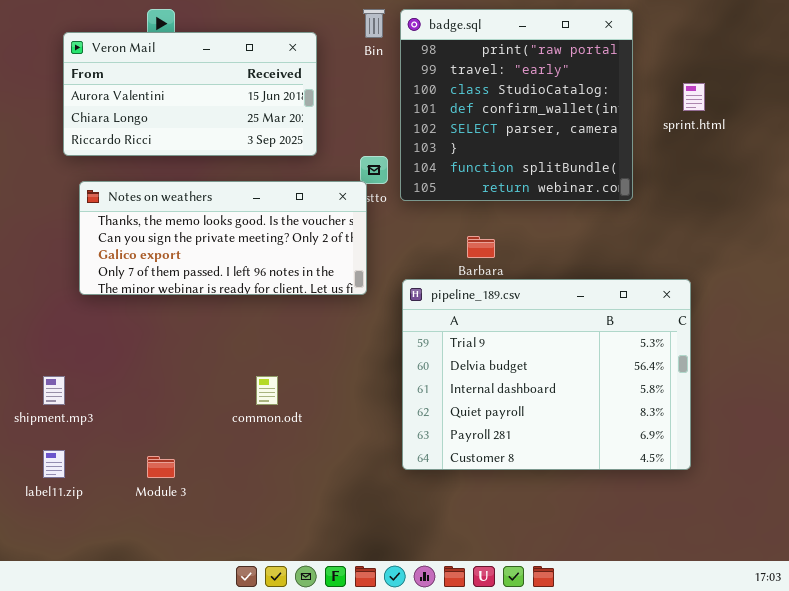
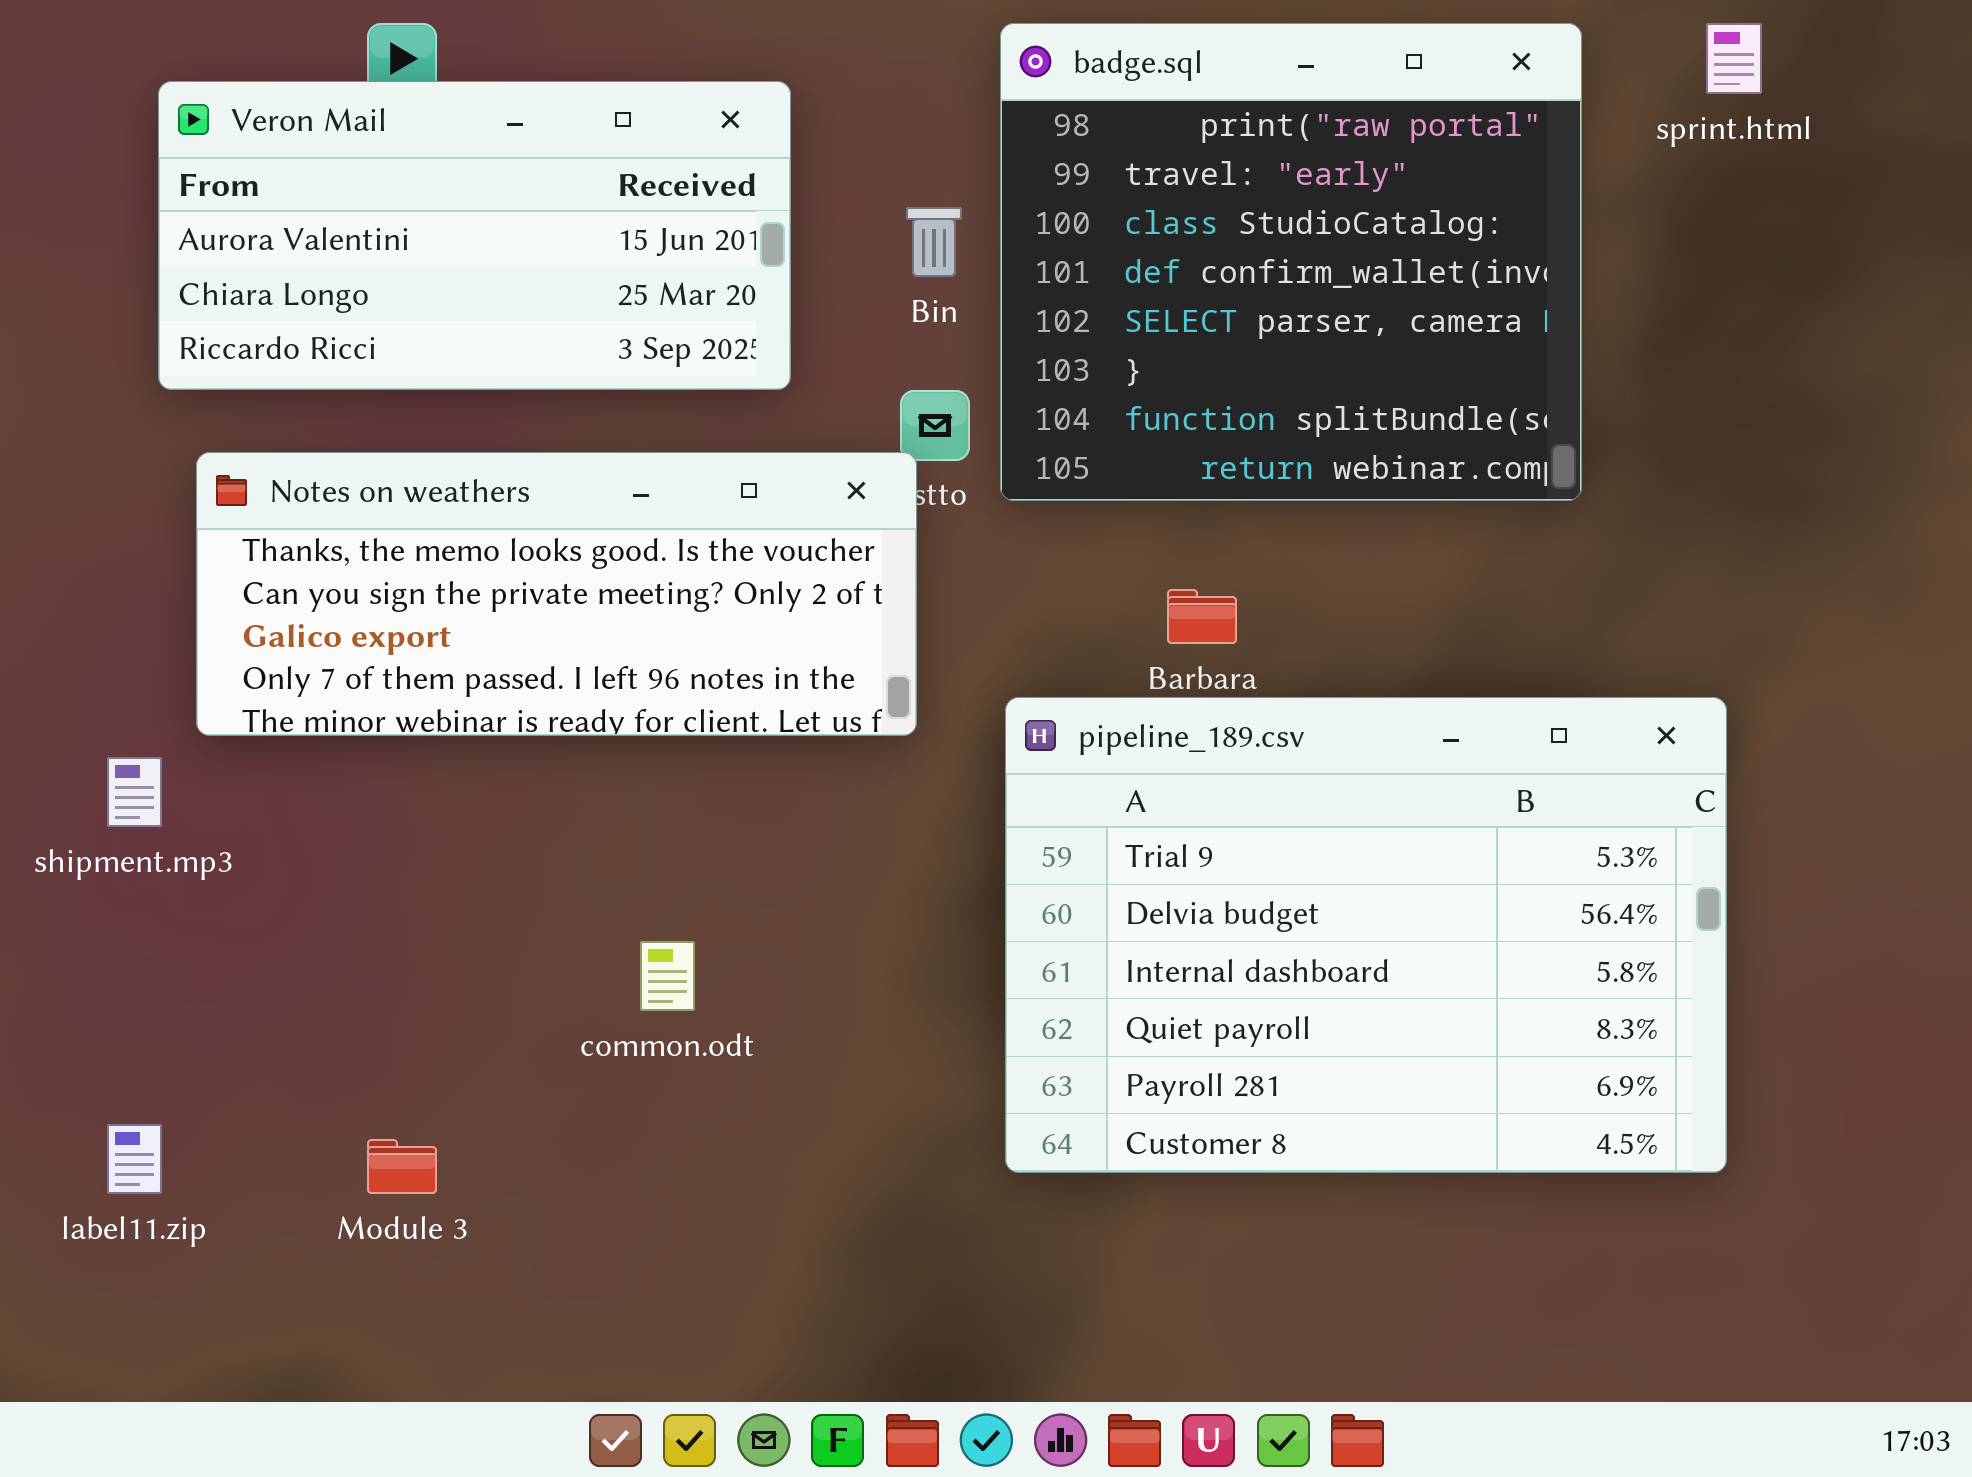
Bin: [363,9,385,38] -> [906,207,962,277], moved
sprint.html: [683,83,705,111] -> [1706,23,1762,94], moved
shipment.mp3: [43,376,65,405] -> [107,757,162,827], moved

